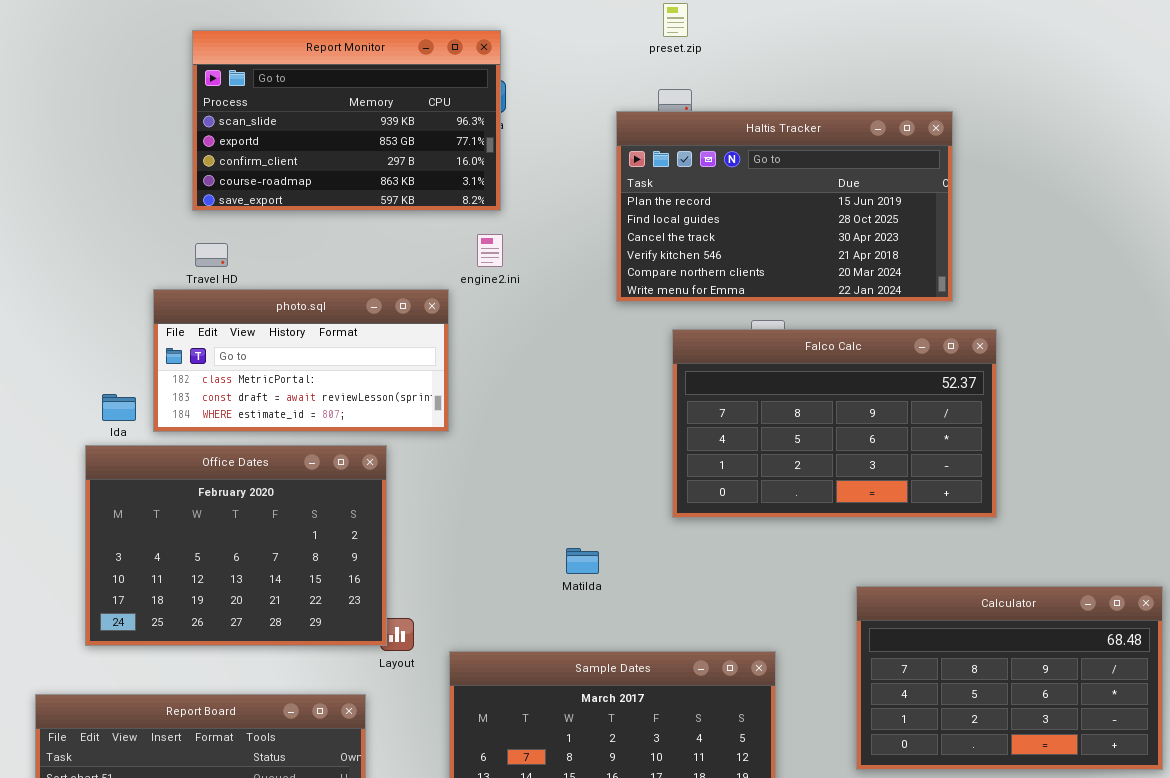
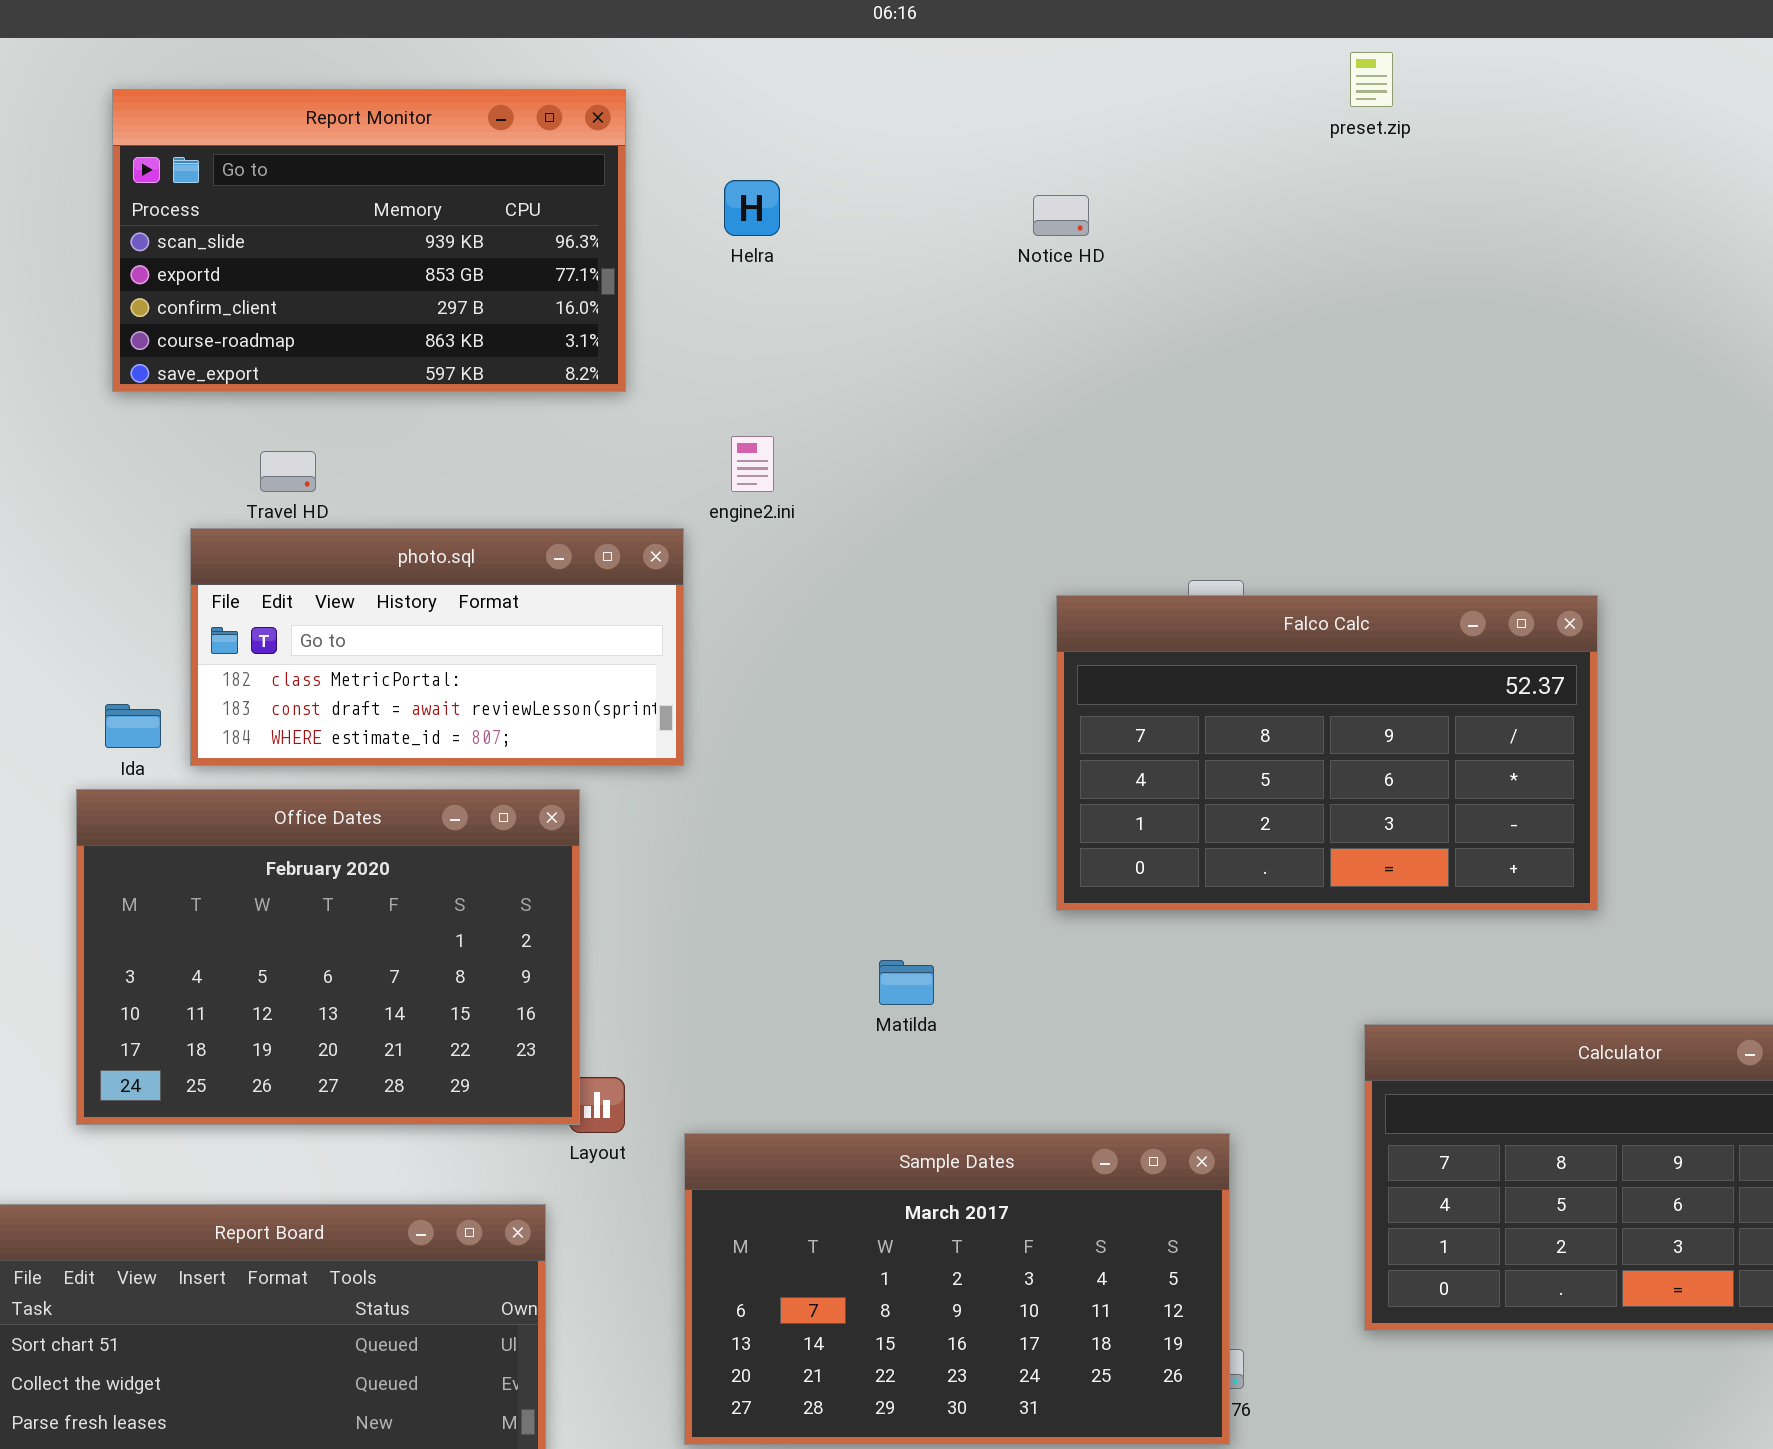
preset.zip: [663,3,688,37] -> [1350,52,1393,107], moved
Report Monitor: [192,30,501,211] -> [112,89,626,392], moved
Haltis Tracker: [616,111,953,302] -> none, closed

